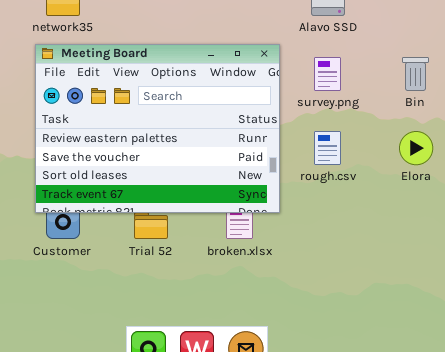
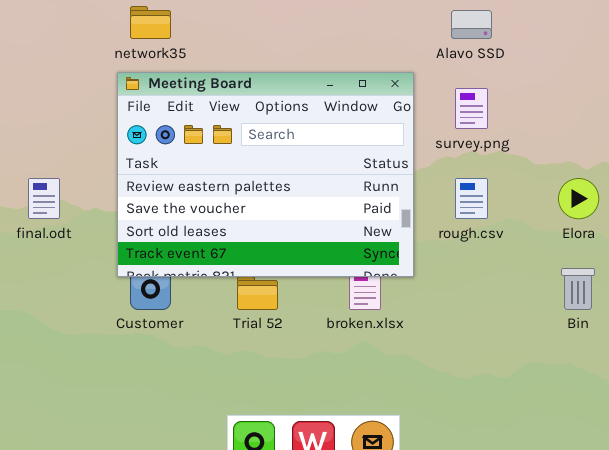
Bin: [402,57,429,91] -> [561,268,595,310], moved

